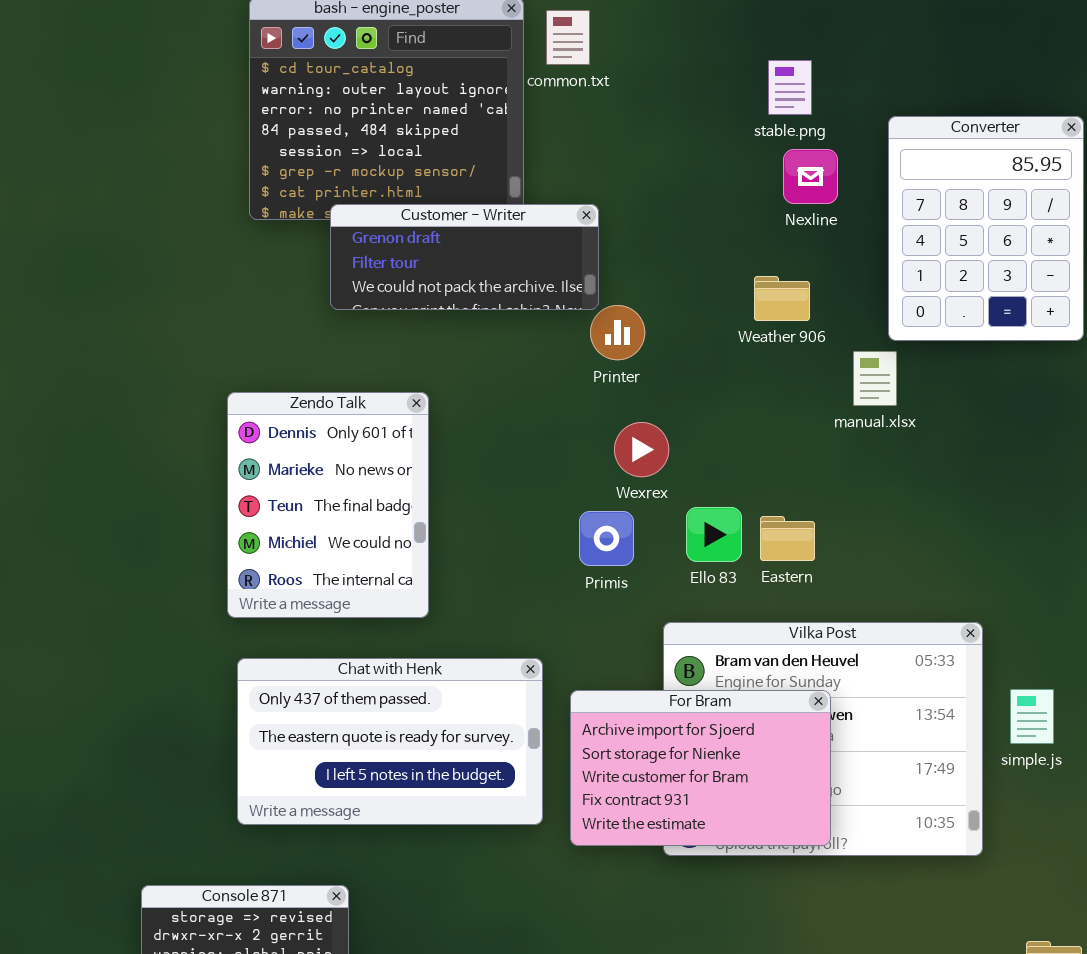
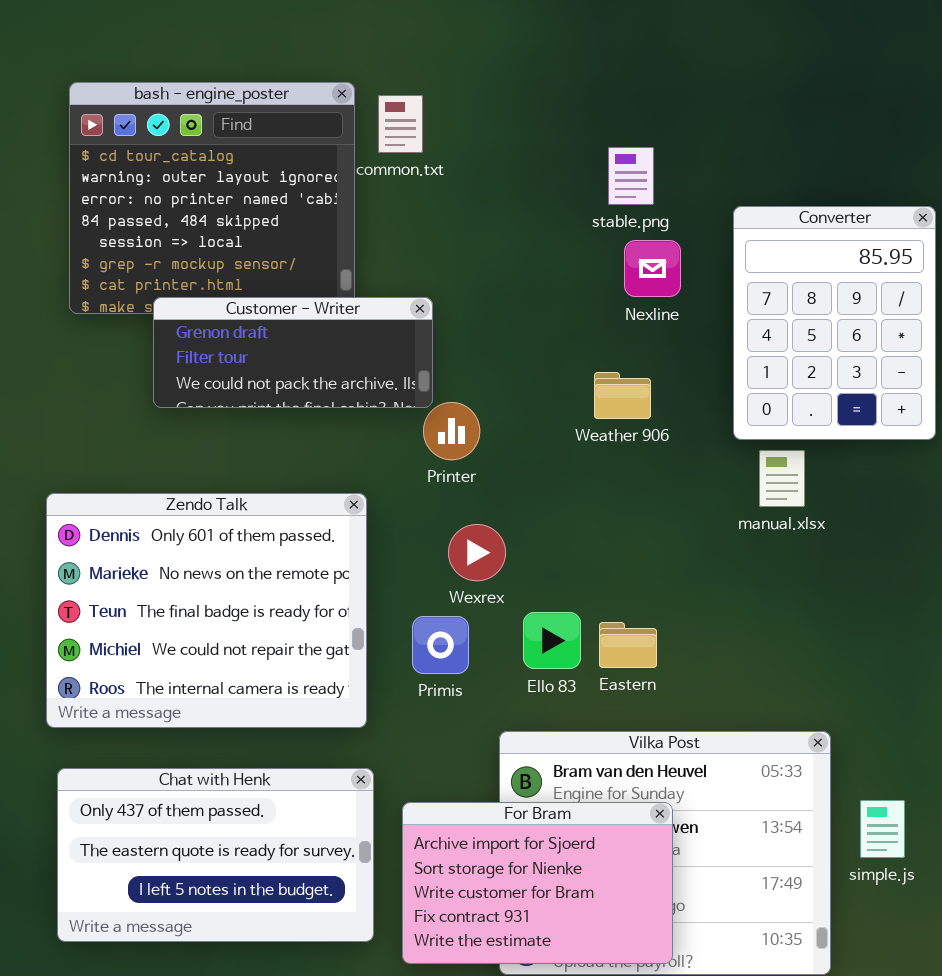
manual.xlsx: [853,351,897,406] -> [759,450,805,507], moved
Zendo Talk: [227,392,429,618] -> [46,493,367,728], resized

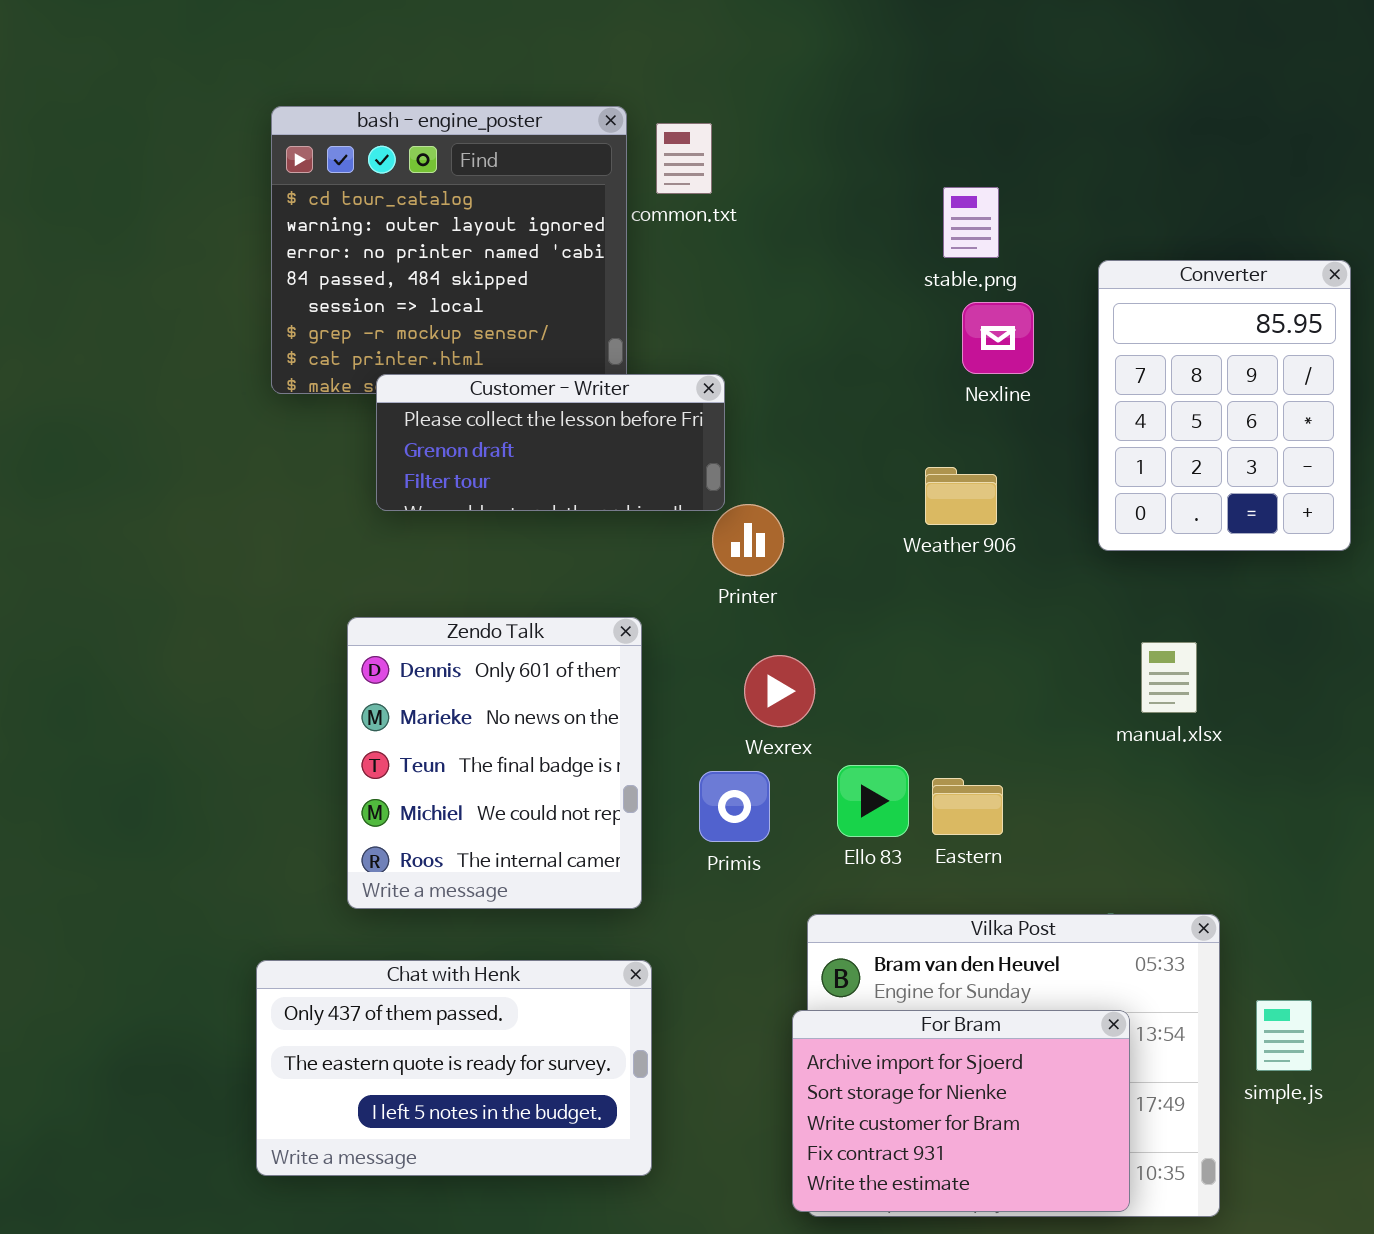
Customer - Writer: [153,297,433,408] -> [376,374,725,511], scrolled up 1 row
manual.xlsx: [759,450,805,507] -> [1141,642,1197,713], moved
Zendo Talk: [46,493,367,728] -> [347,617,642,909], resized
For Bram: [402,802,673,964] -> [792,1010,1130,1212], moved

